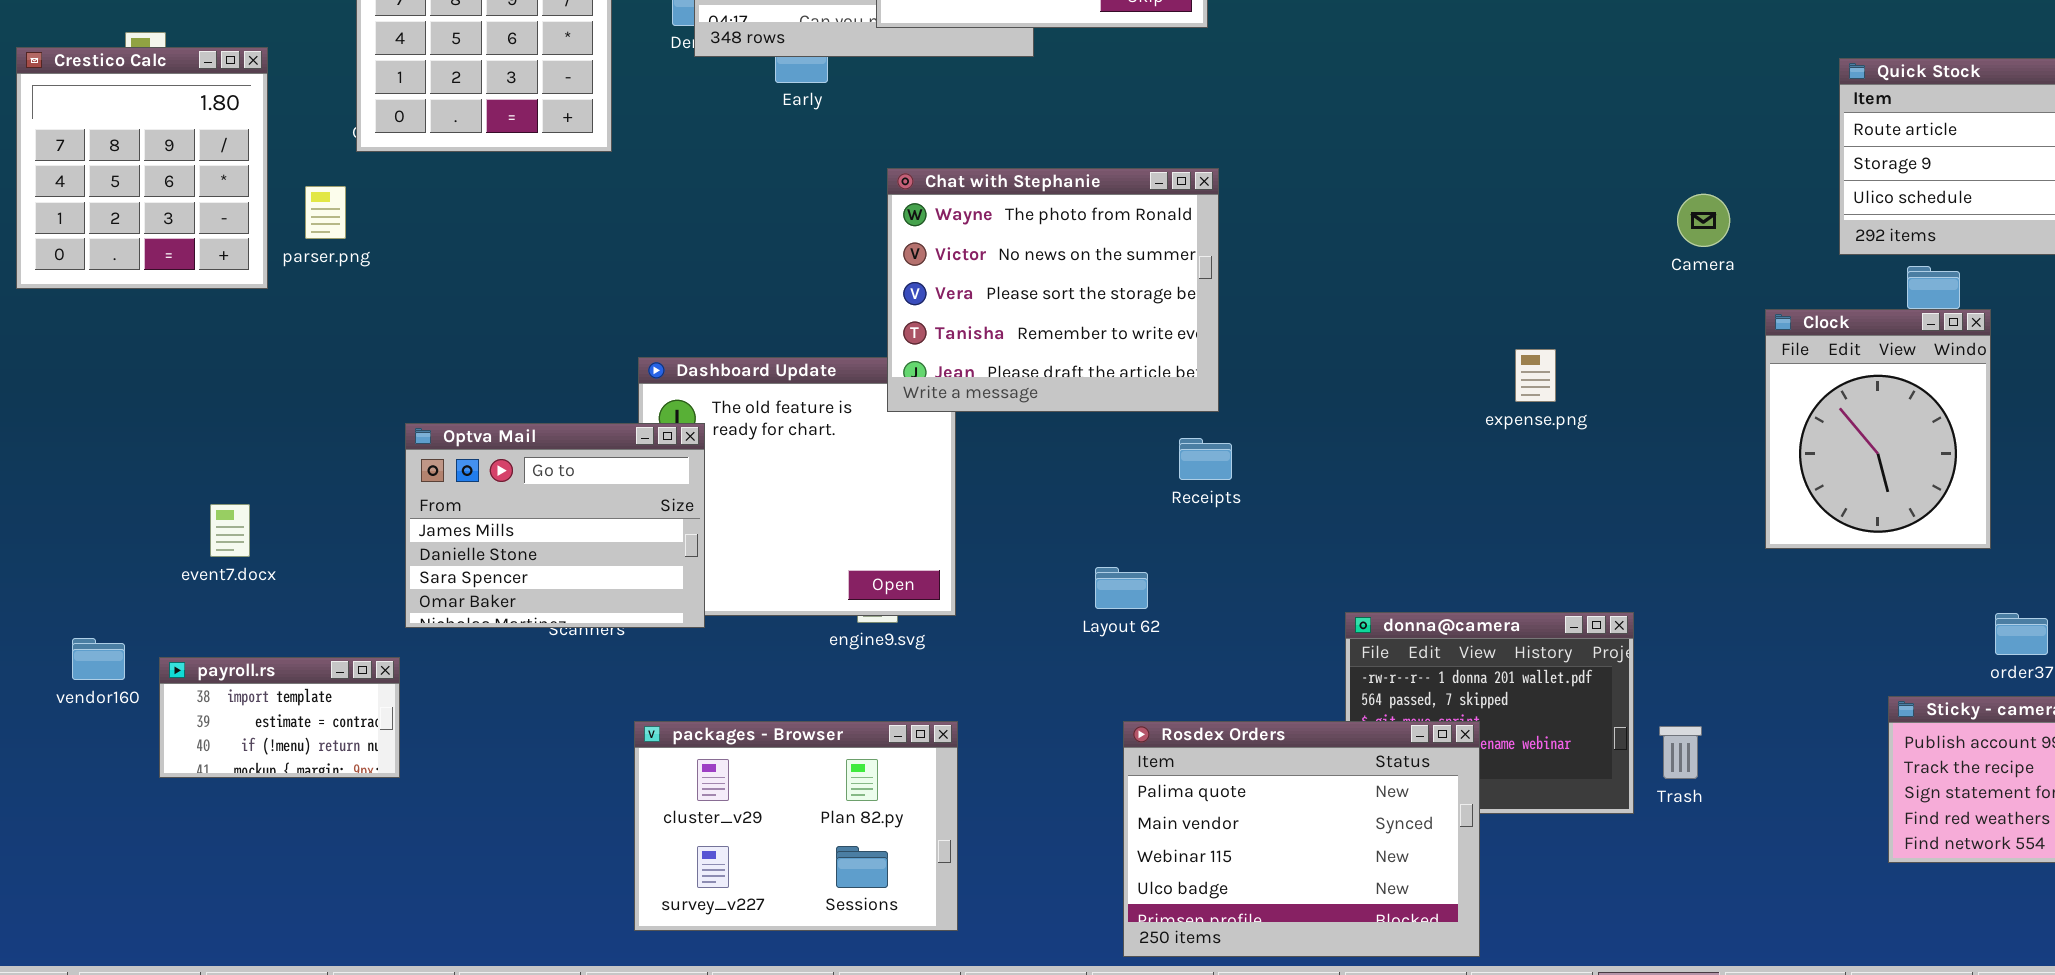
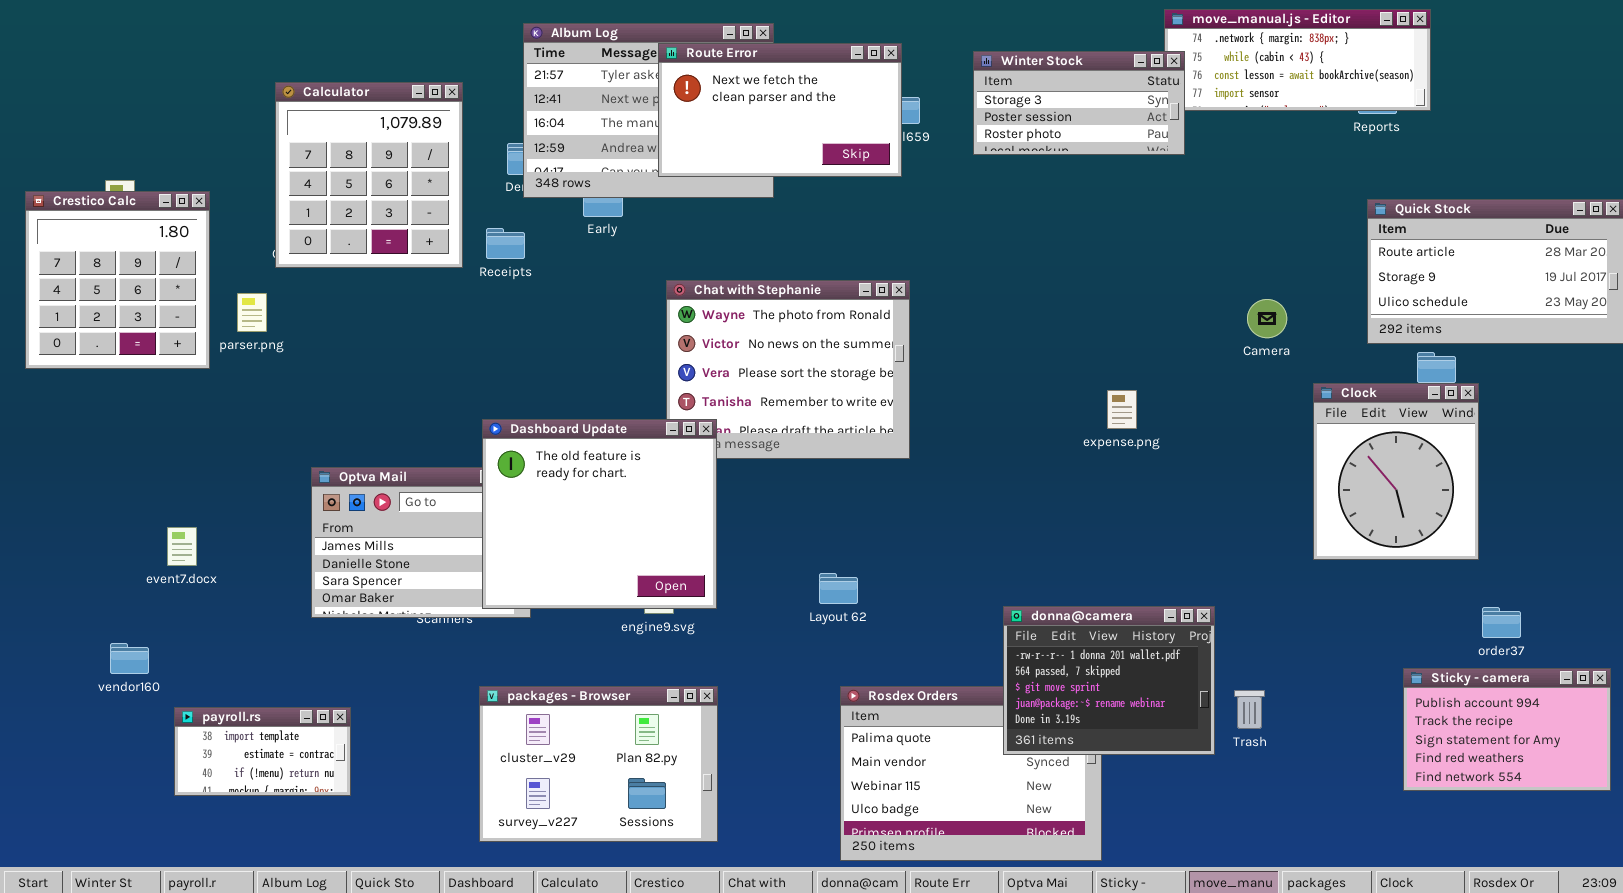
expense.png: [1515,349,1556,402] -> [1107,390,1137,429], moved
Dashboard Update: [638,357,956,616] -> [482,419,717,609], raised
Receipts: [1179,438,1232,480] -> [486,228,525,259], moved
donna@camera: [1345,612,1634,814] -> [1003,606,1215,755], raised
vendor160: [72,638,125,680] -> [110,643,149,674], moved
payroll.rs: [159,657,400,778] -> [174,707,351,796], moved

